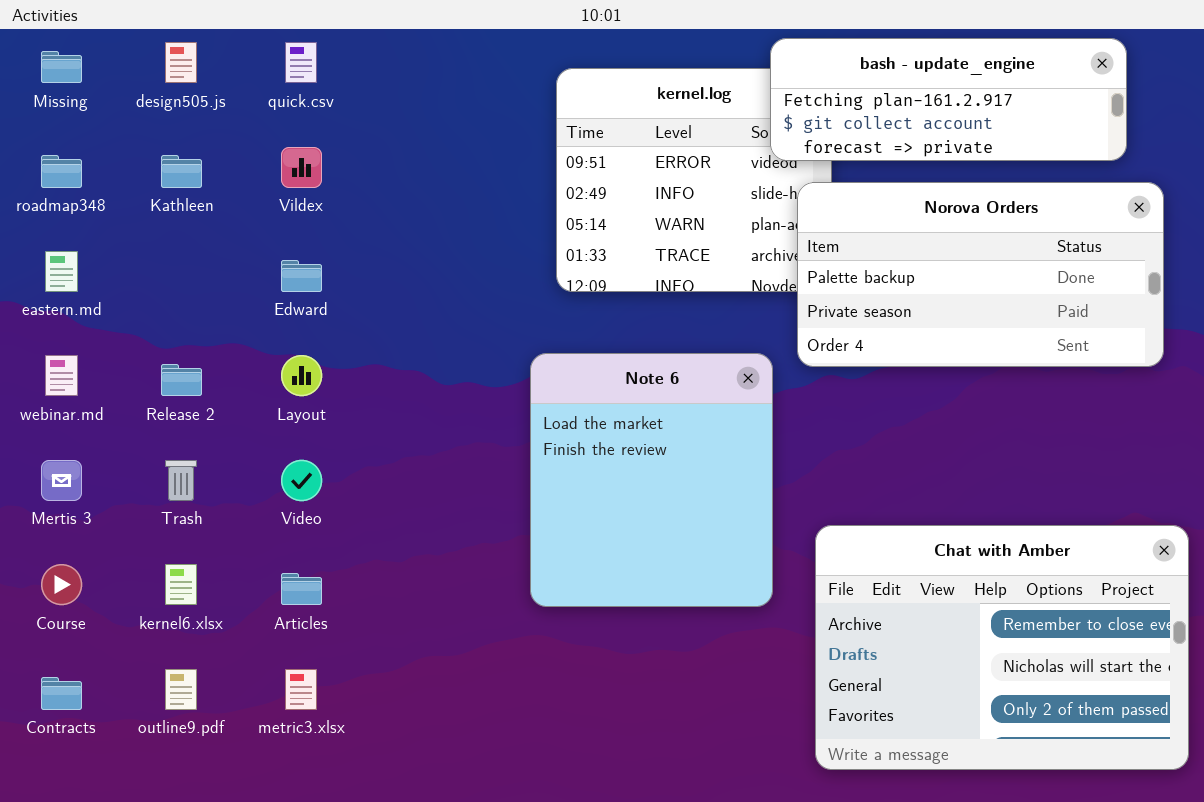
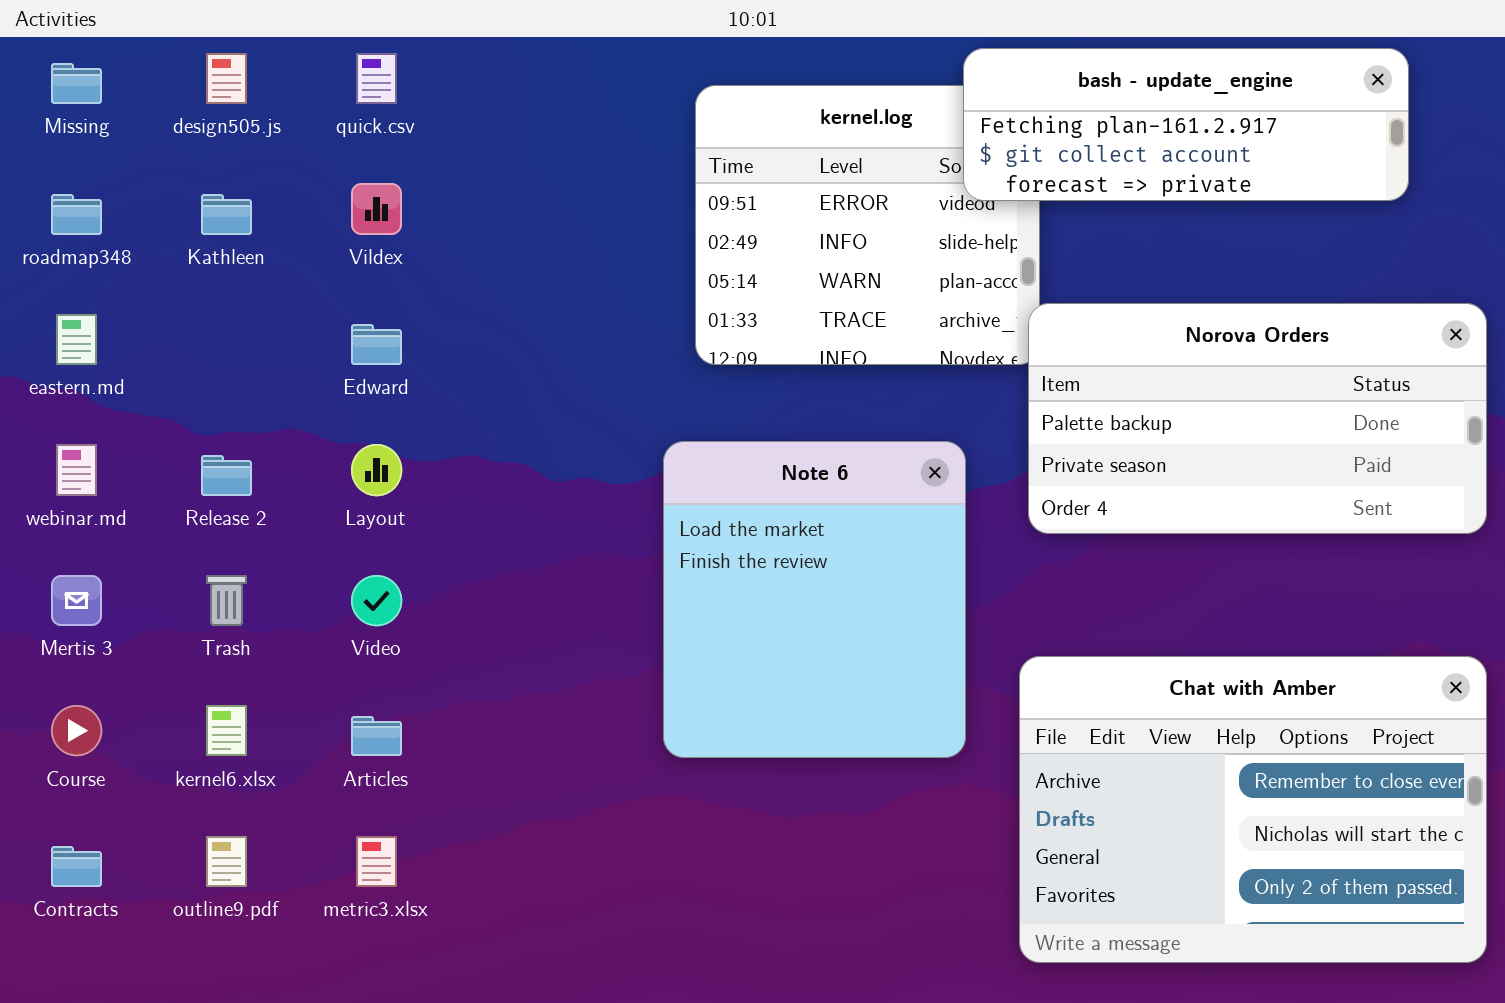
Norova Orders: [797,182,1164,367] -> [1028,303,1487,534], moved

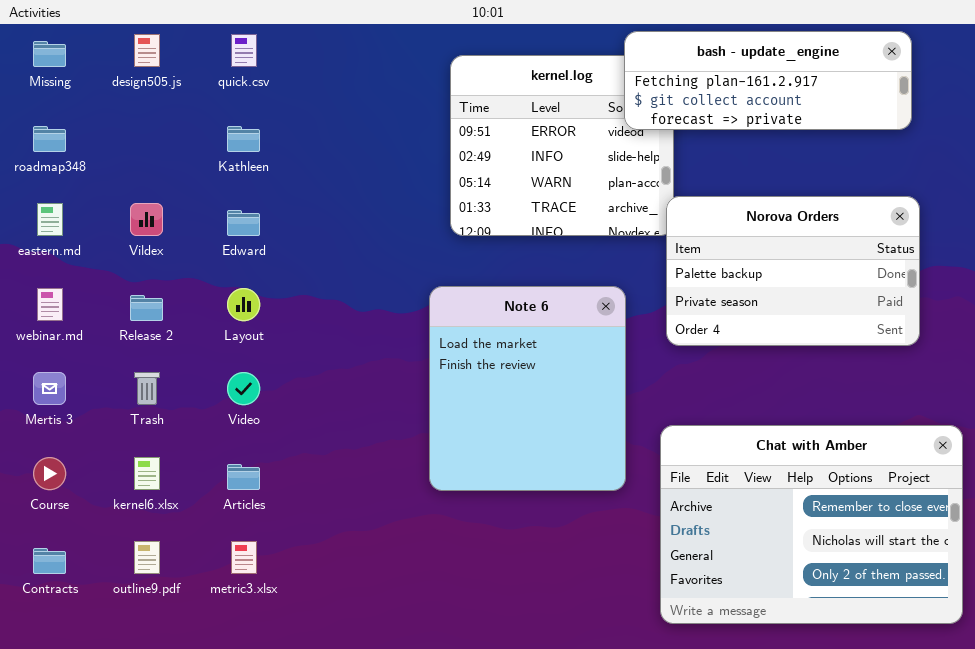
Vildex: [351,183,402,235] -> [130,203,163,236], moved
Kathleen: [201,194,252,235] -> [227,126,260,152], moved
Norova Orders: [1028,303,1487,534] -> [666,196,920,346], resized

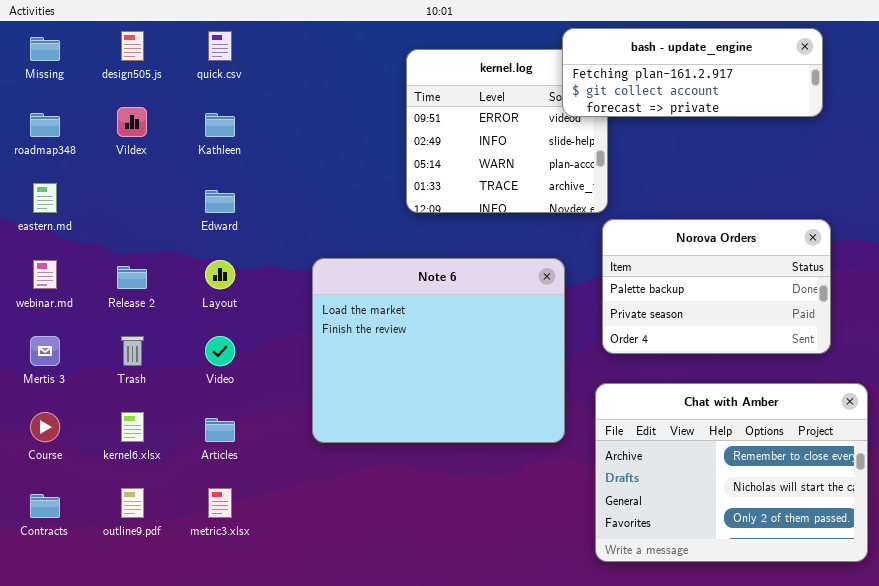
Norova Orders: [666,196,920,346] -> [602,219,831,354], moved
Vildex: [130,203,163,236] -> [117,107,147,137], moved
Note 6: [429,286,626,491] -> [312,258,565,443], resized

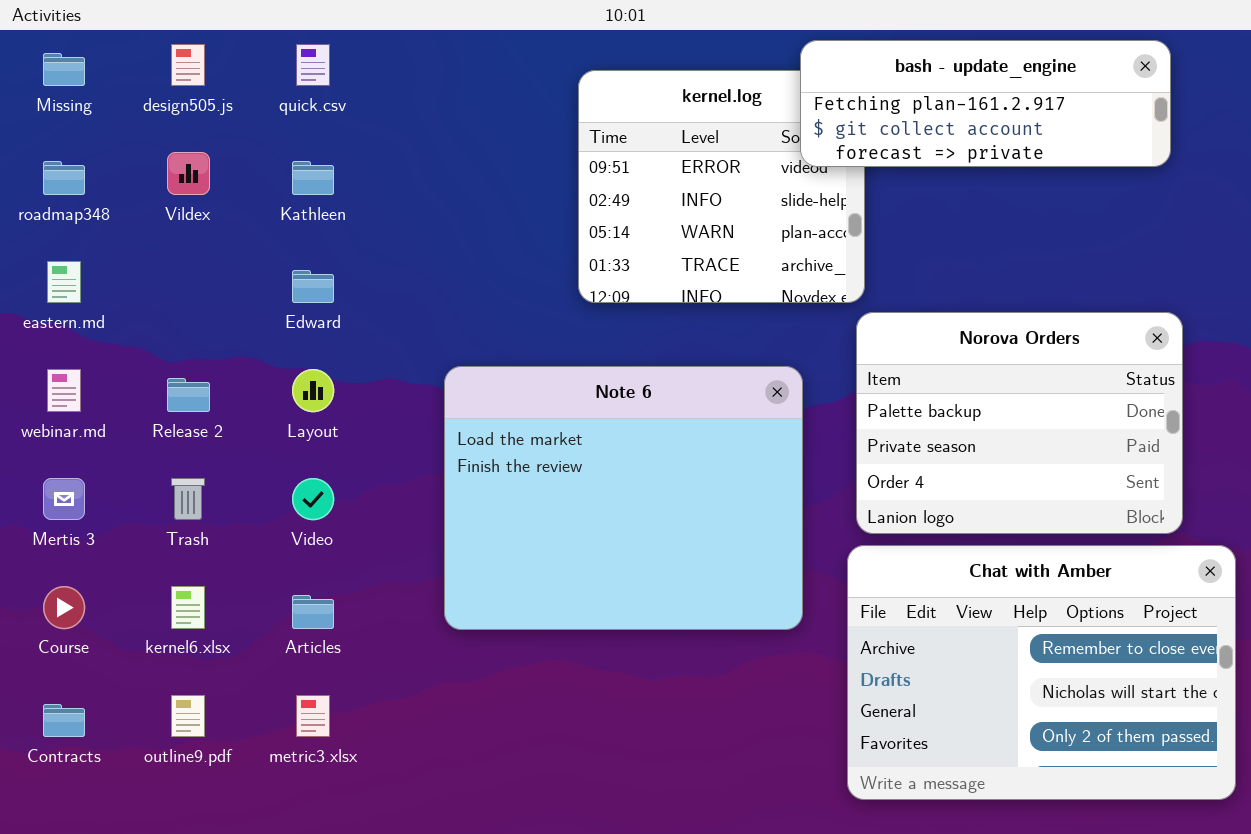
Norova Orders: [602,219,831,354] -> [856,312,1183,534], resized

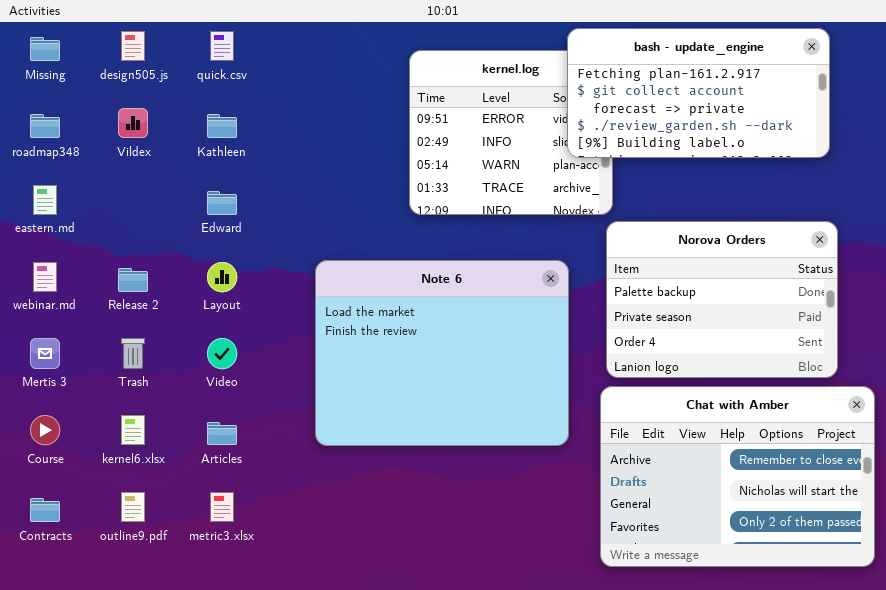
bash - update_engine: [800,40,1171,167] -> [567,28,830,158], resized

